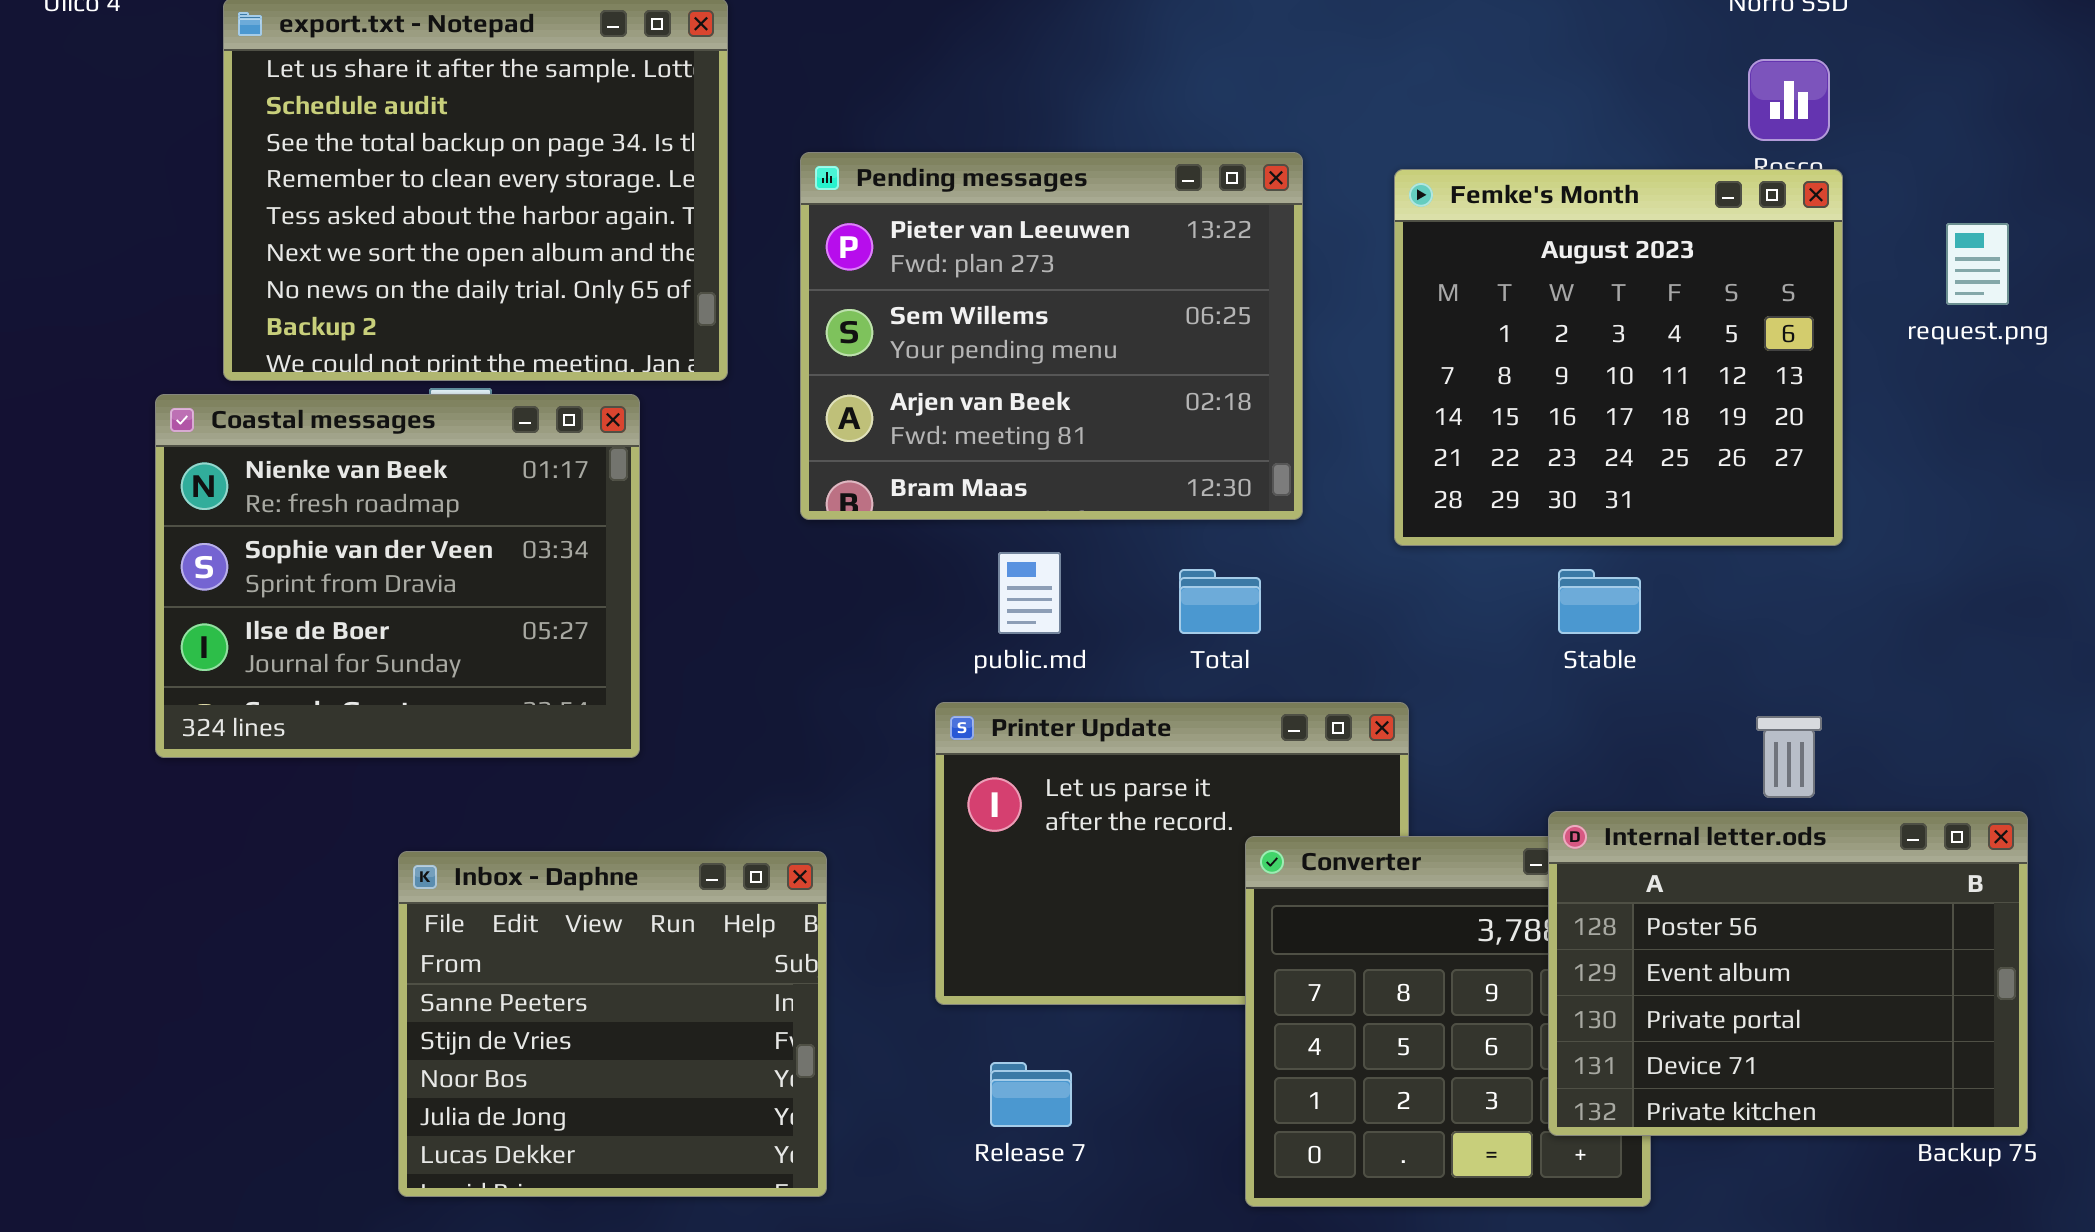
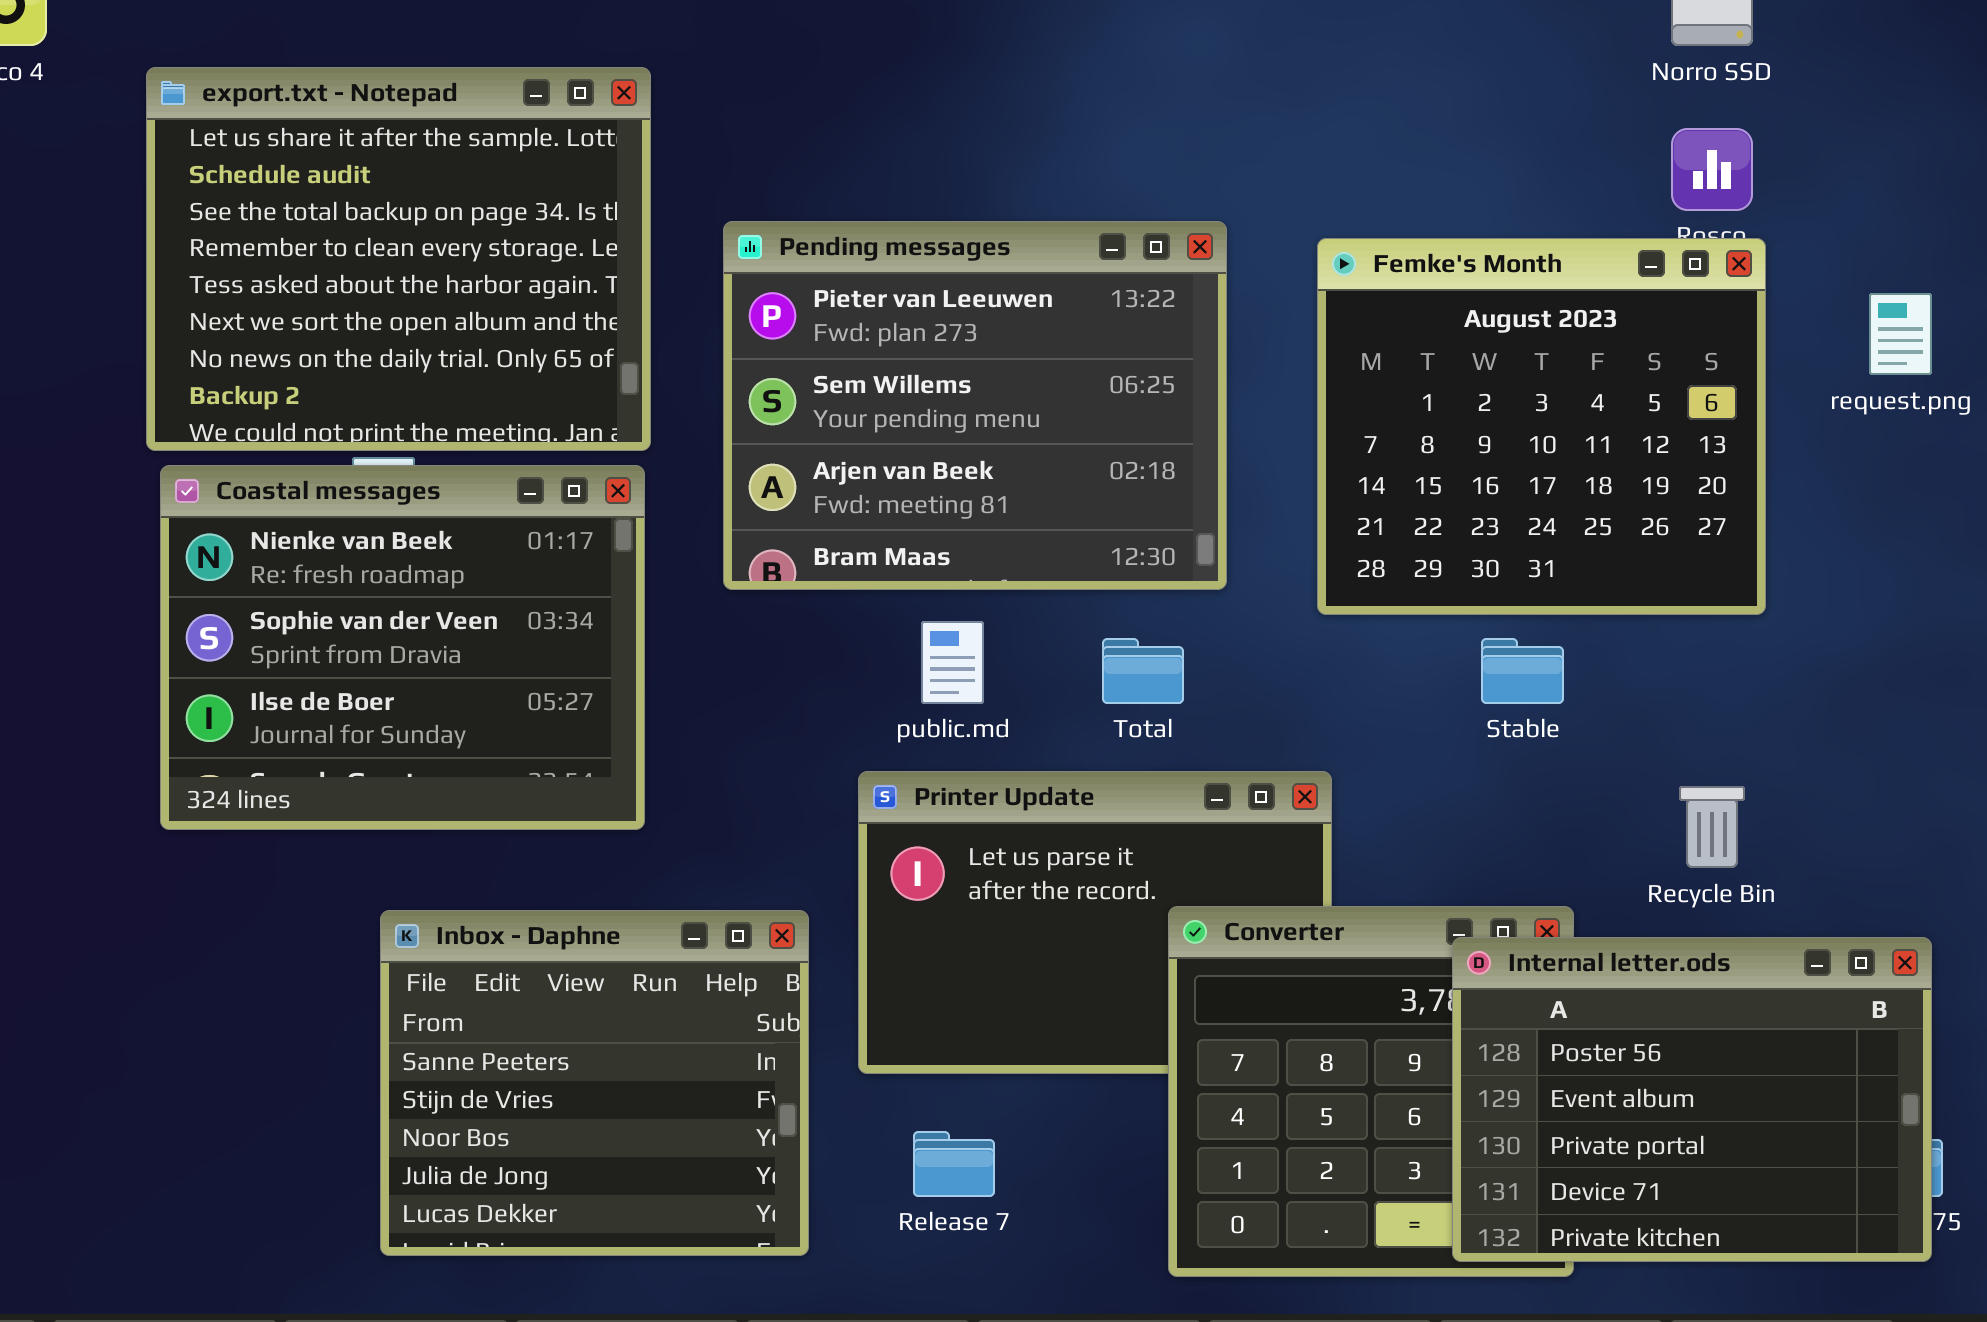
Coastal messages: [155,394,640,758] -> [160,465,645,830], moved
Internal letter.ods: [1548,811,2028,1136] -> [1452,937,1932,1262], moved
Inbox - Daphne: [398,851,827,1197] -> [380,910,809,1256], moved

